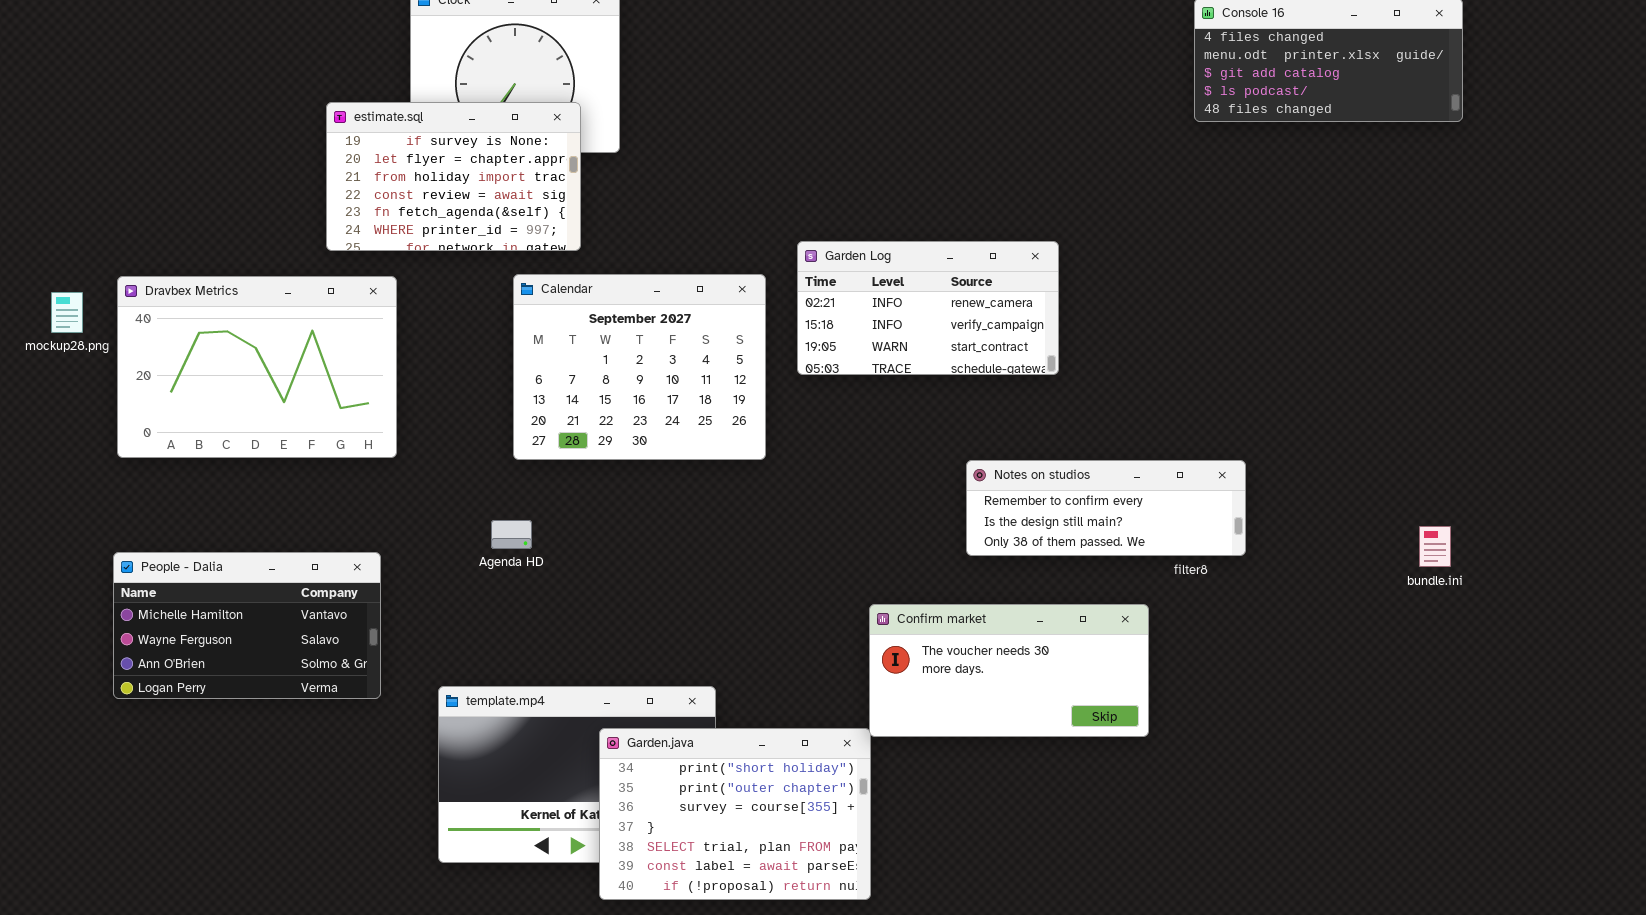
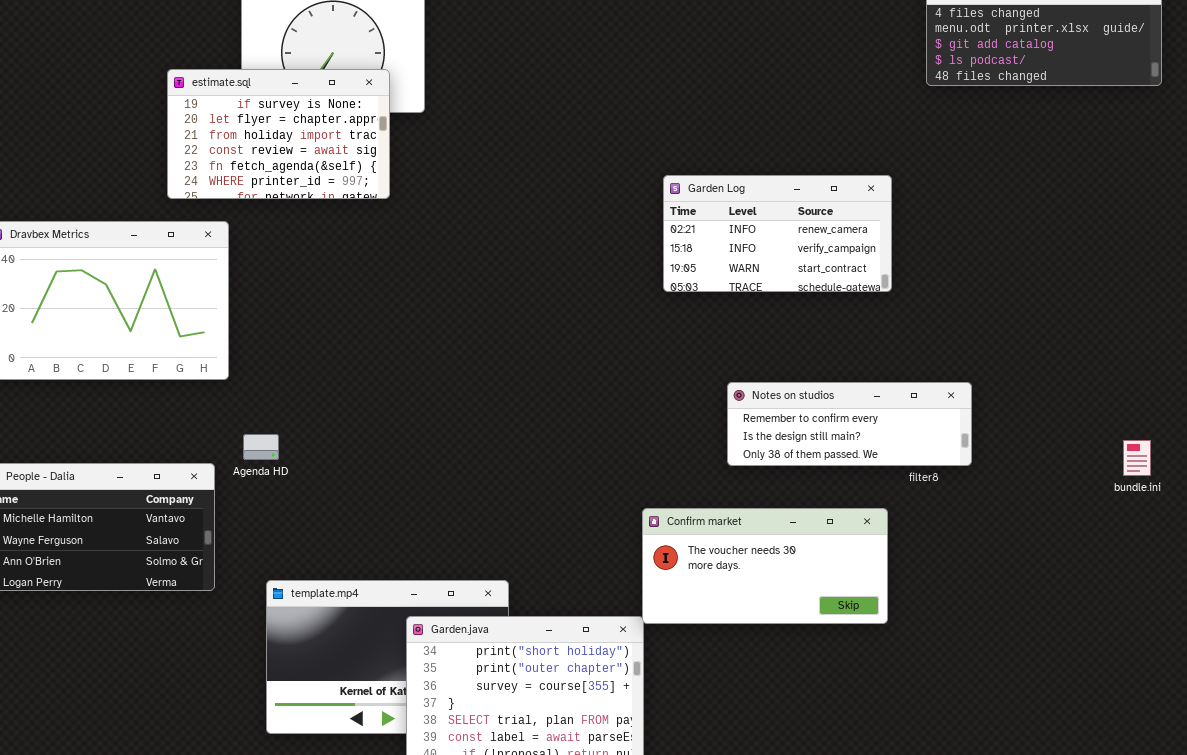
Garden Log: [797,241,1059,375] -> [663,175,892,292], moved
Calendar: [513,274,766,460] -> none, closed
Agenda HD: [491,520,532,549] -> [243,434,279,460], moved

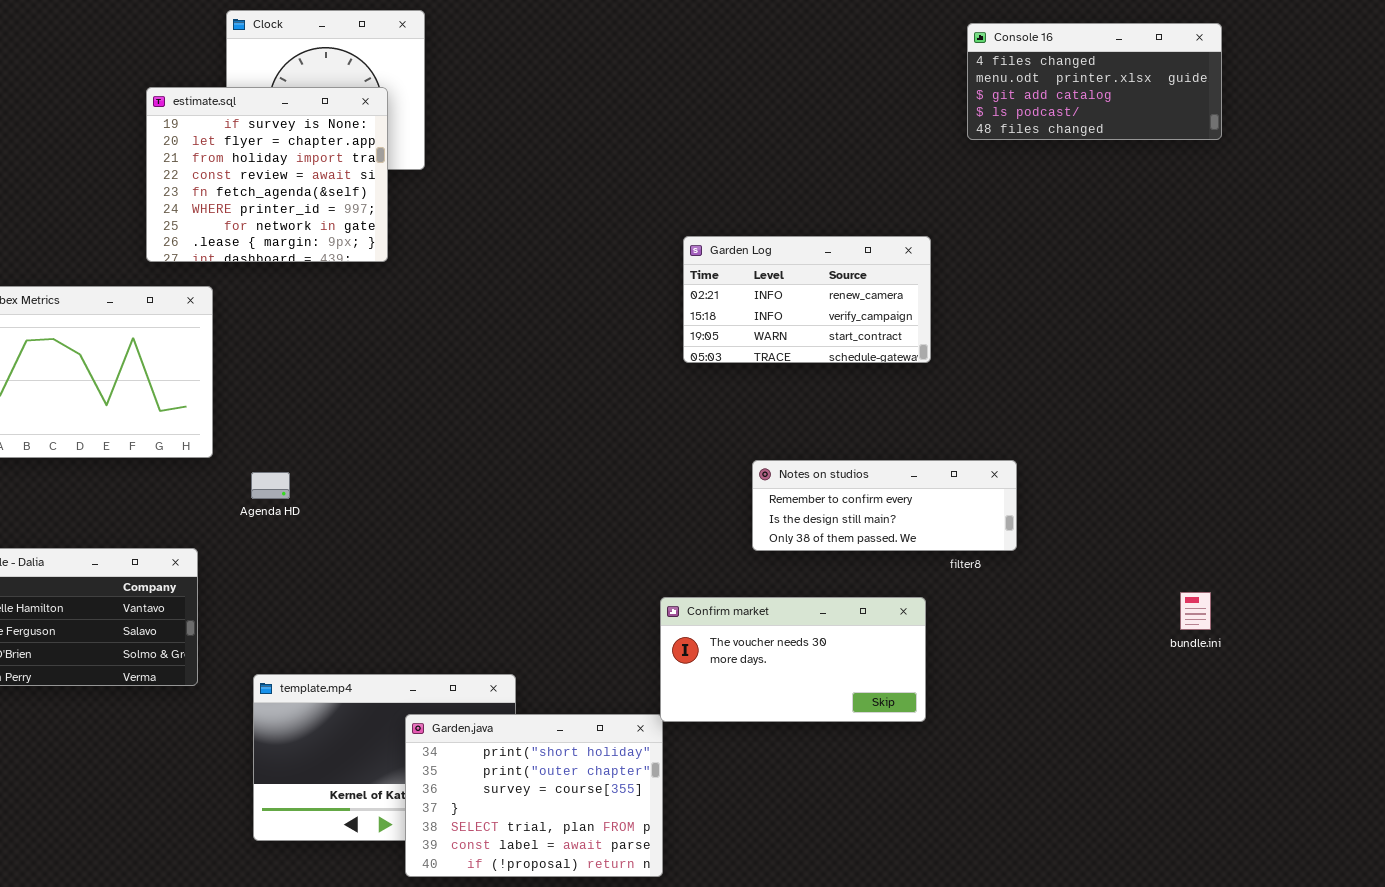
estimate.sql: [167,69,390,199] -> [146,87,388,262], resized
Agenda HD: [243,434,279,460] -> [251,472,290,499], moved
bundle.ini: [1123,440,1151,476] -> [1180,592,1211,630], moved

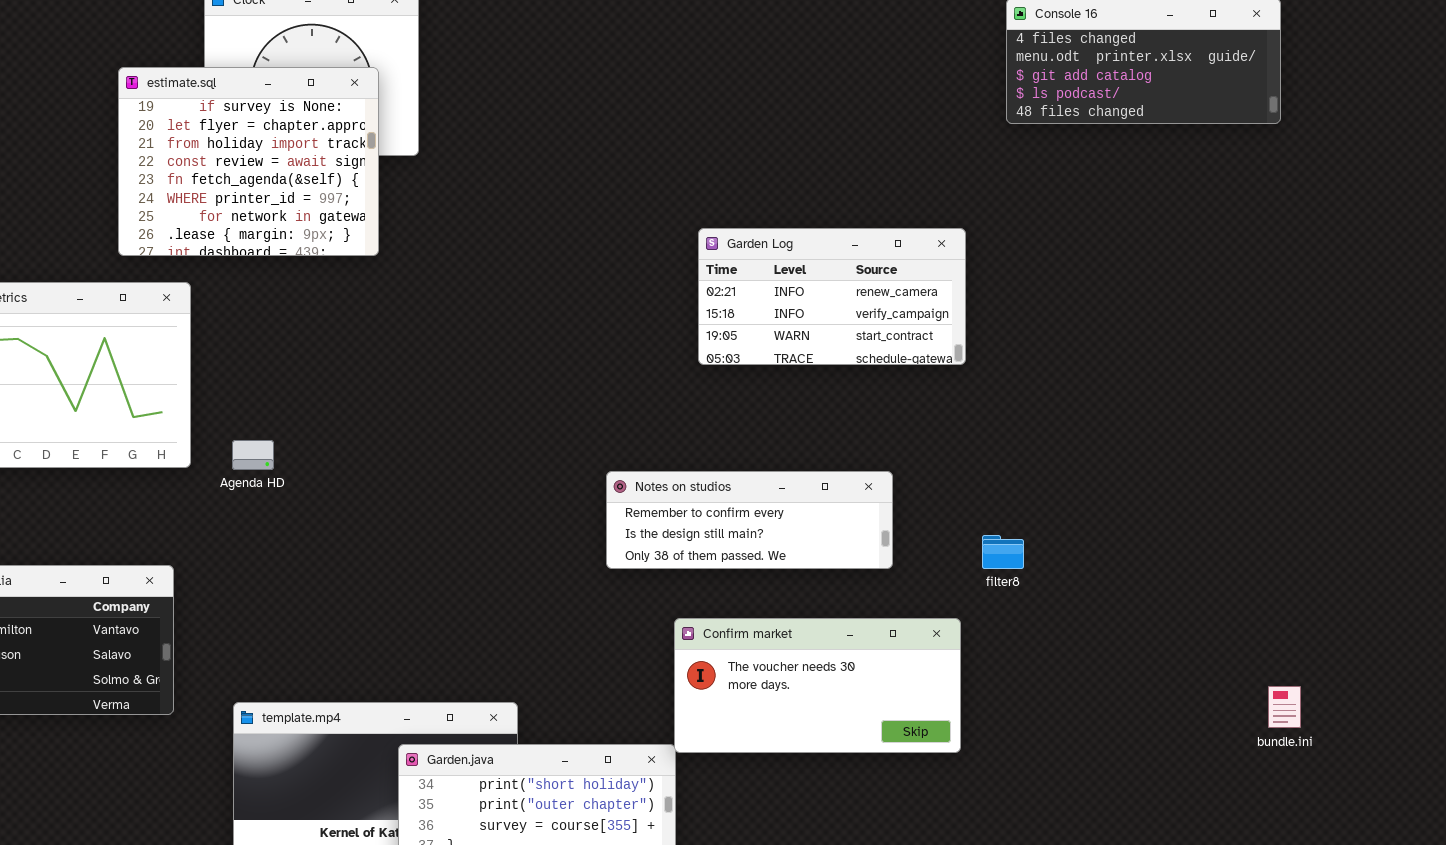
Notes on studios: [752,460,1017,551] -> [606,471,893,569], moved
Agenda HD: [251,472,290,499] -> [232,440,274,470], moved
bundle.ini: [1180,592,1211,630] -> [1268,686,1301,728], moved

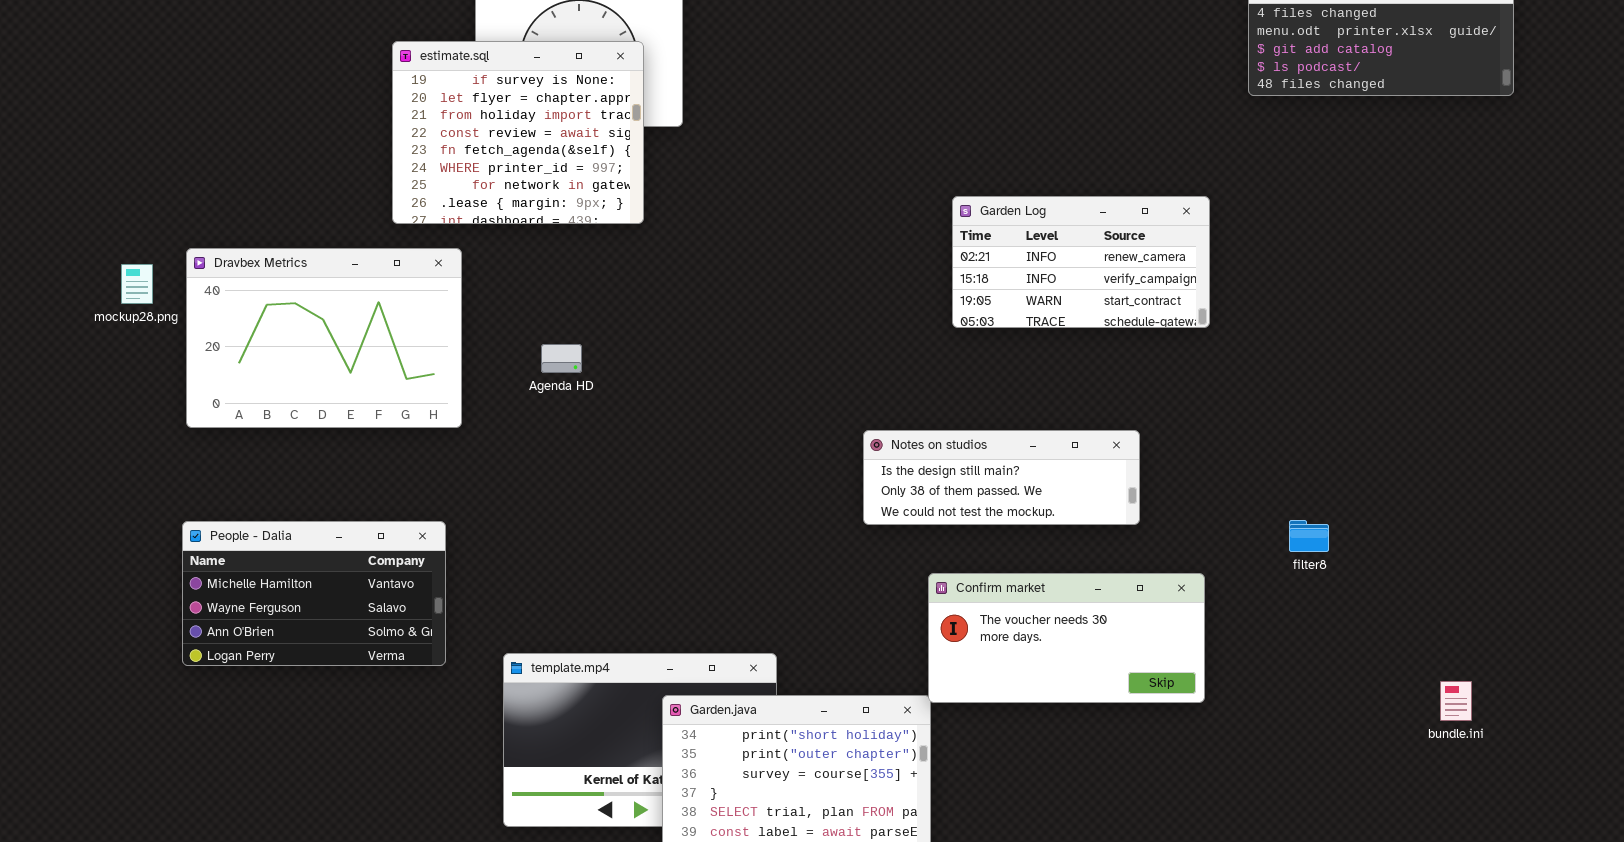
Agenda HD: [232,440,274,470] -> [541,344,582,373], moved
Notes on studios: [606,471,893,569] -> [863,430,1140,525], scrolled down 1 row
filter8: [982,535,1024,569] -> [1289,520,1329,552], moved
bundle.ini: [1268,686,1301,728] -> [1440,681,1472,721], moved

